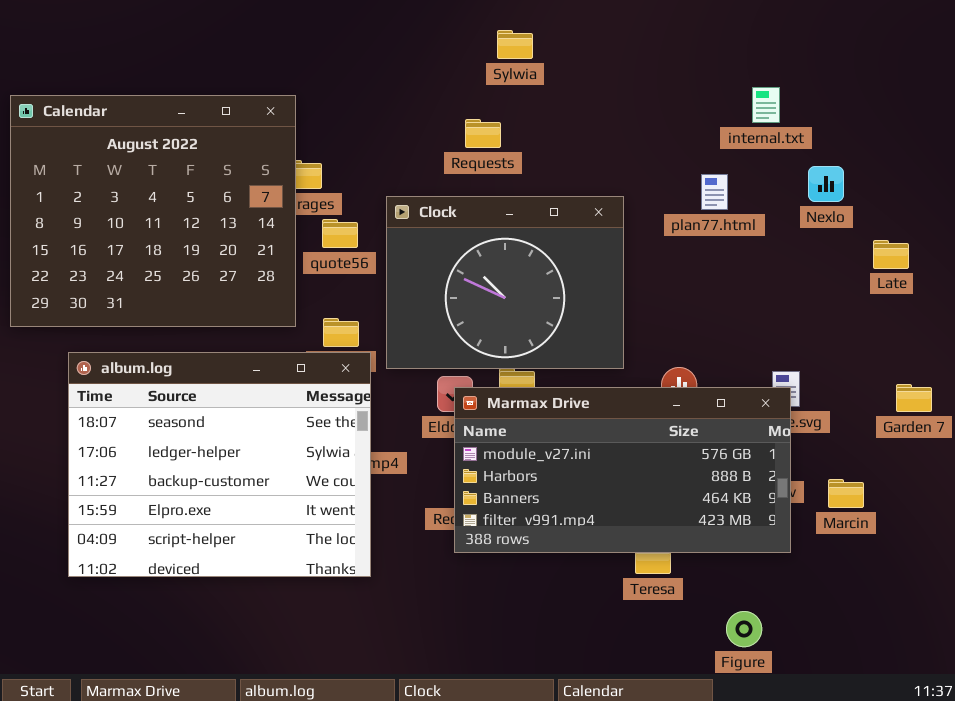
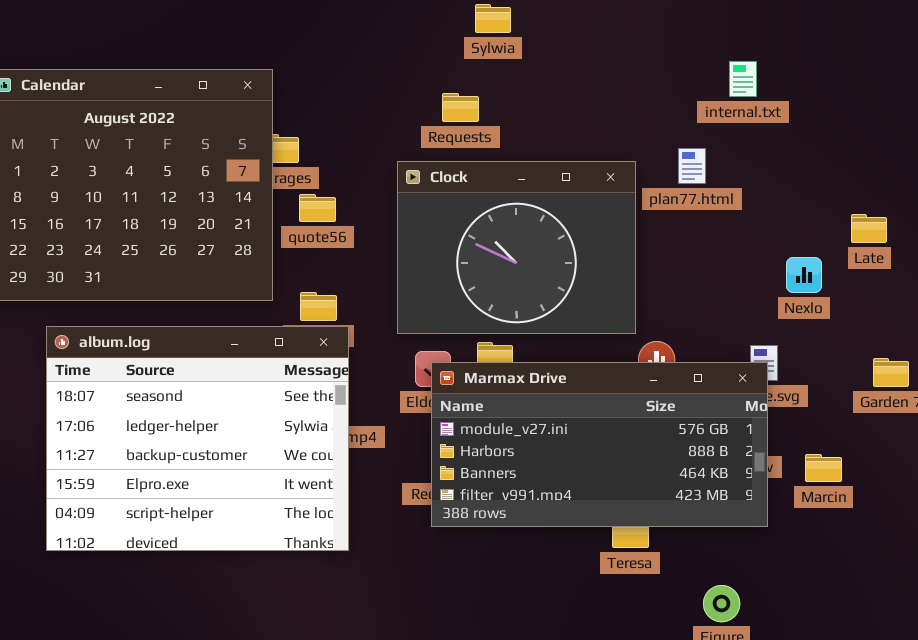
Nexlo: [808,166,844,202] -> [786,257,822,293], moved
Clock: [386,196,624,369] -> [397,161,636,334], moved

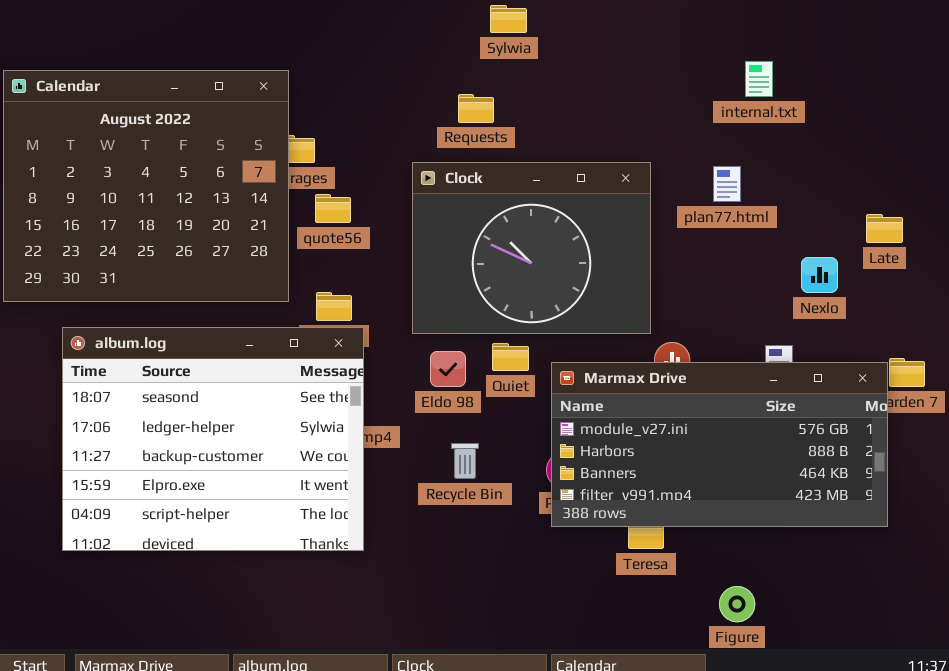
plan77.html: [678,148,706,184] -> [713,166,741,202], moved
Marmax Drive: [431,362,768,527] -> [551,362,888,527], moved

